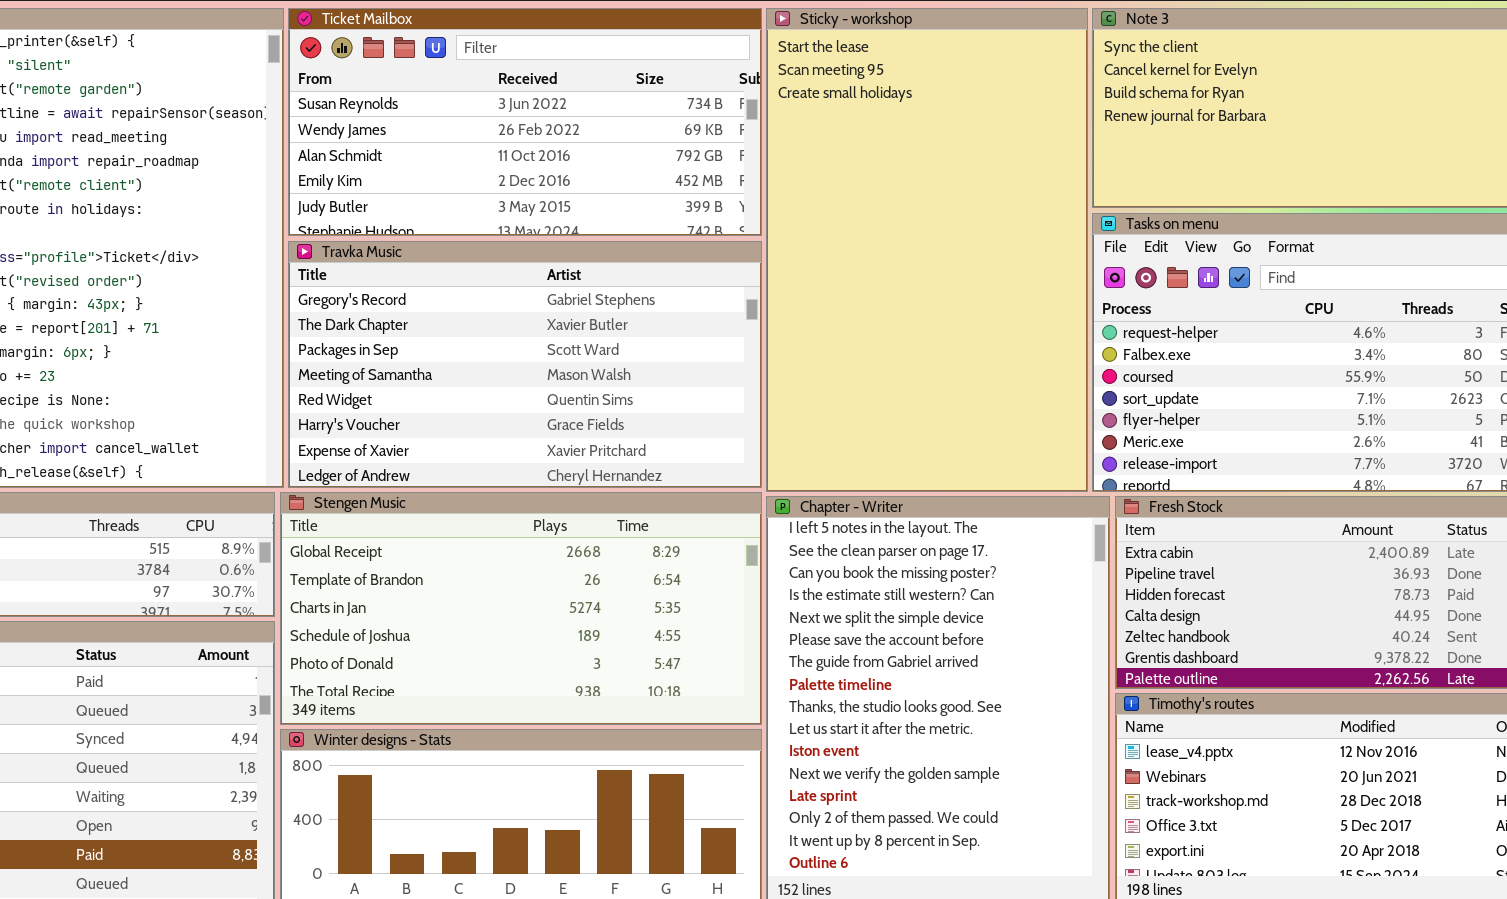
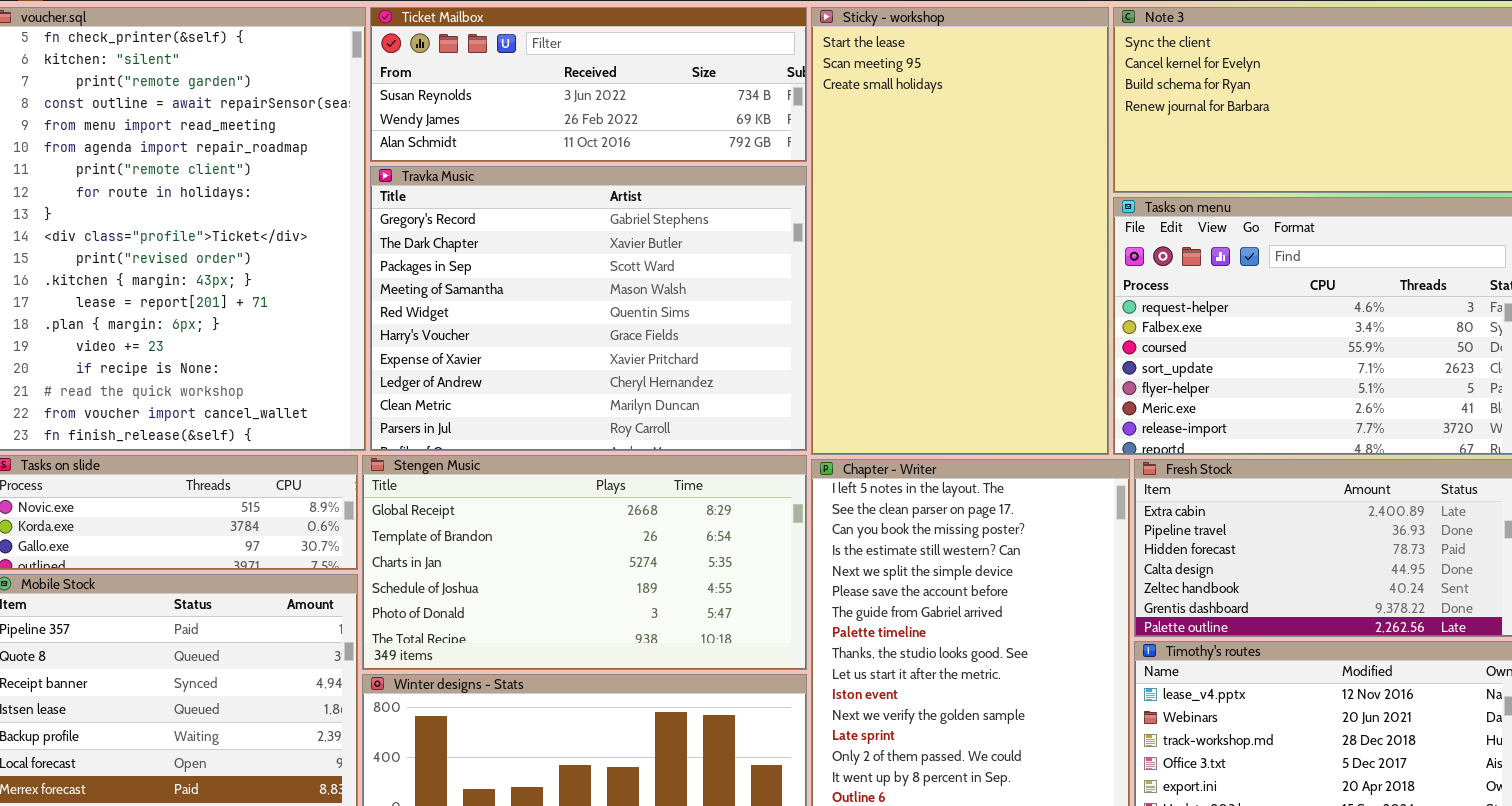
Ticket Mailbox: [288,8,762,236] -> [370,7,807,162], resized
Travka Music: [288,241,762,488] -> [370,166,807,451], resized

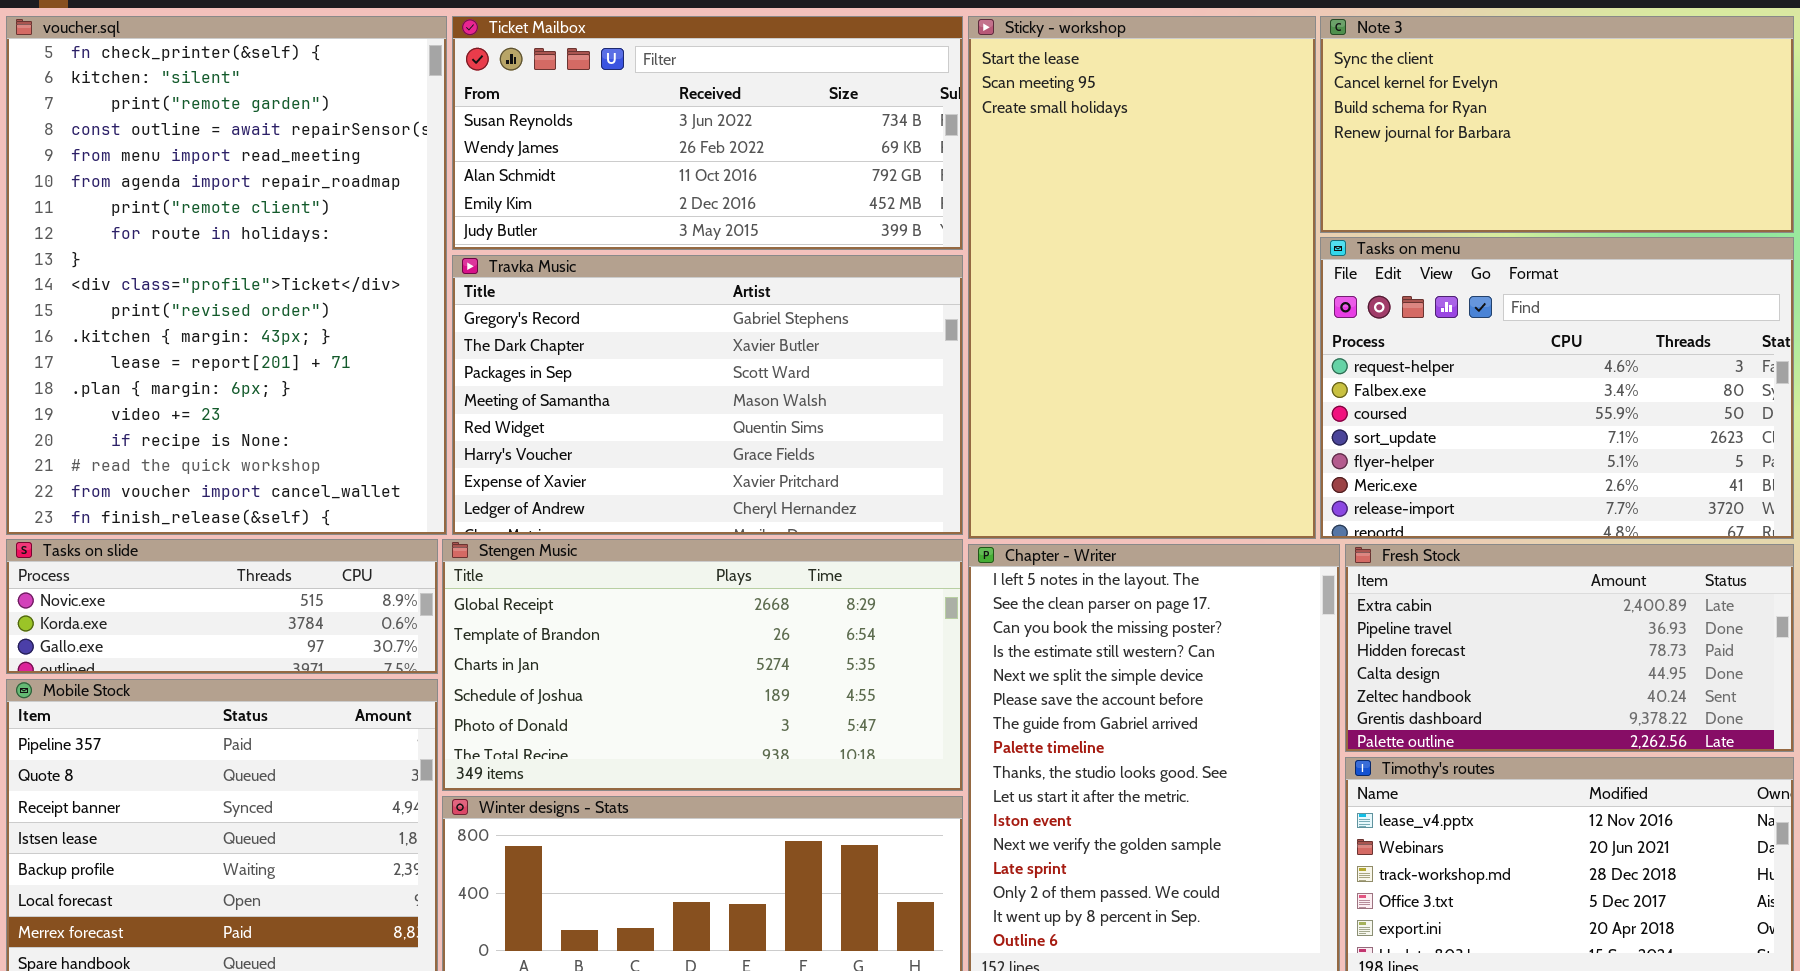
Ticket Mailbox: [370,7,807,162] -> [452,16,963,250], resized
Travka Music: [370,166,807,451] -> [452,255,963,535], resized

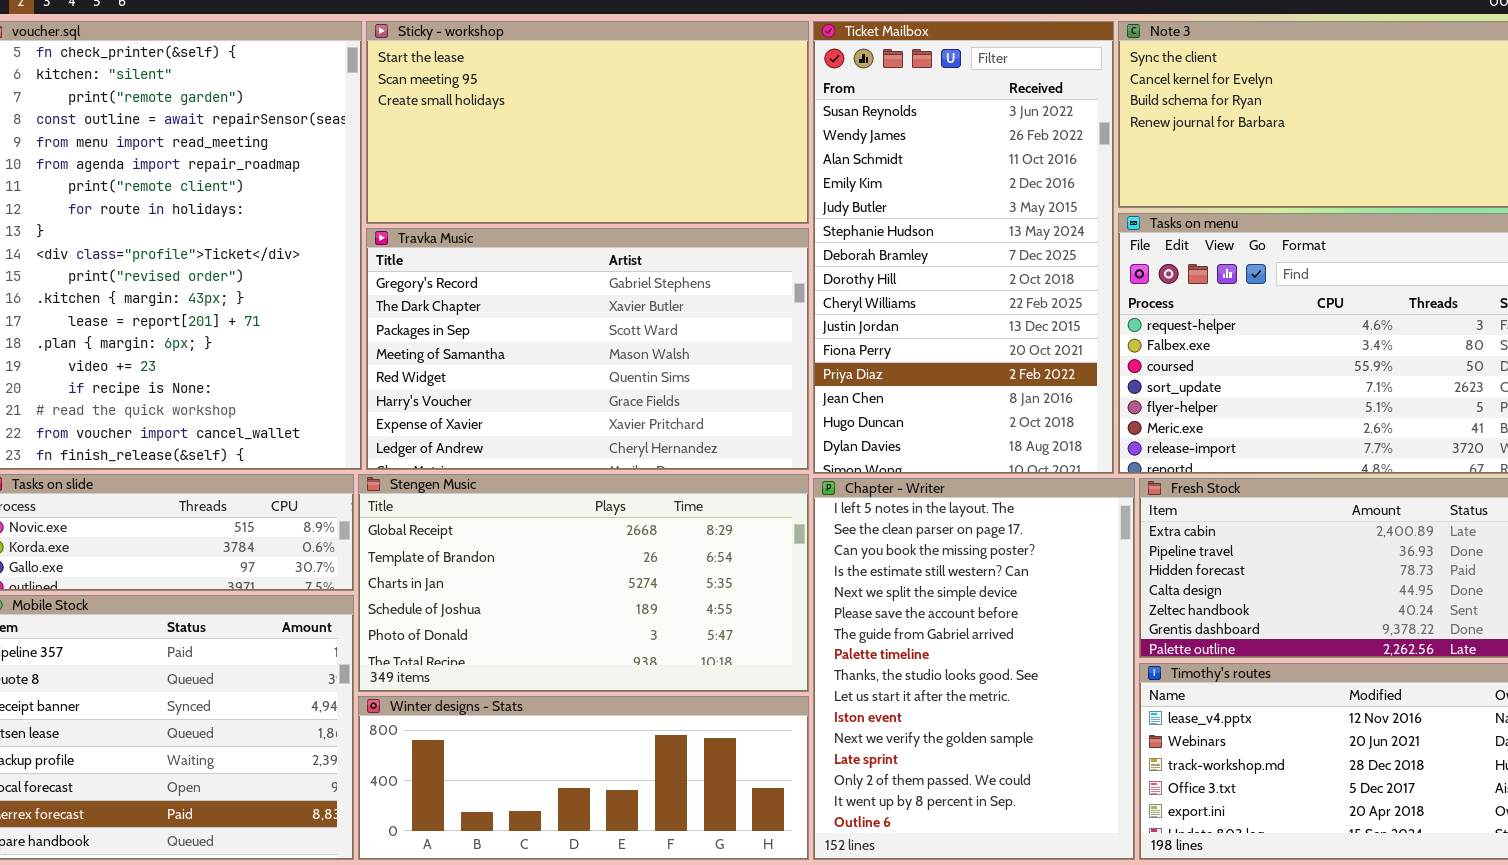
Ticket Mailbox: [452,16,963,250] -> [813,21,1114,474], moved, resized
Sticky - workshop: [968,16,1316,539] -> [366,21,809,224], moved, resized

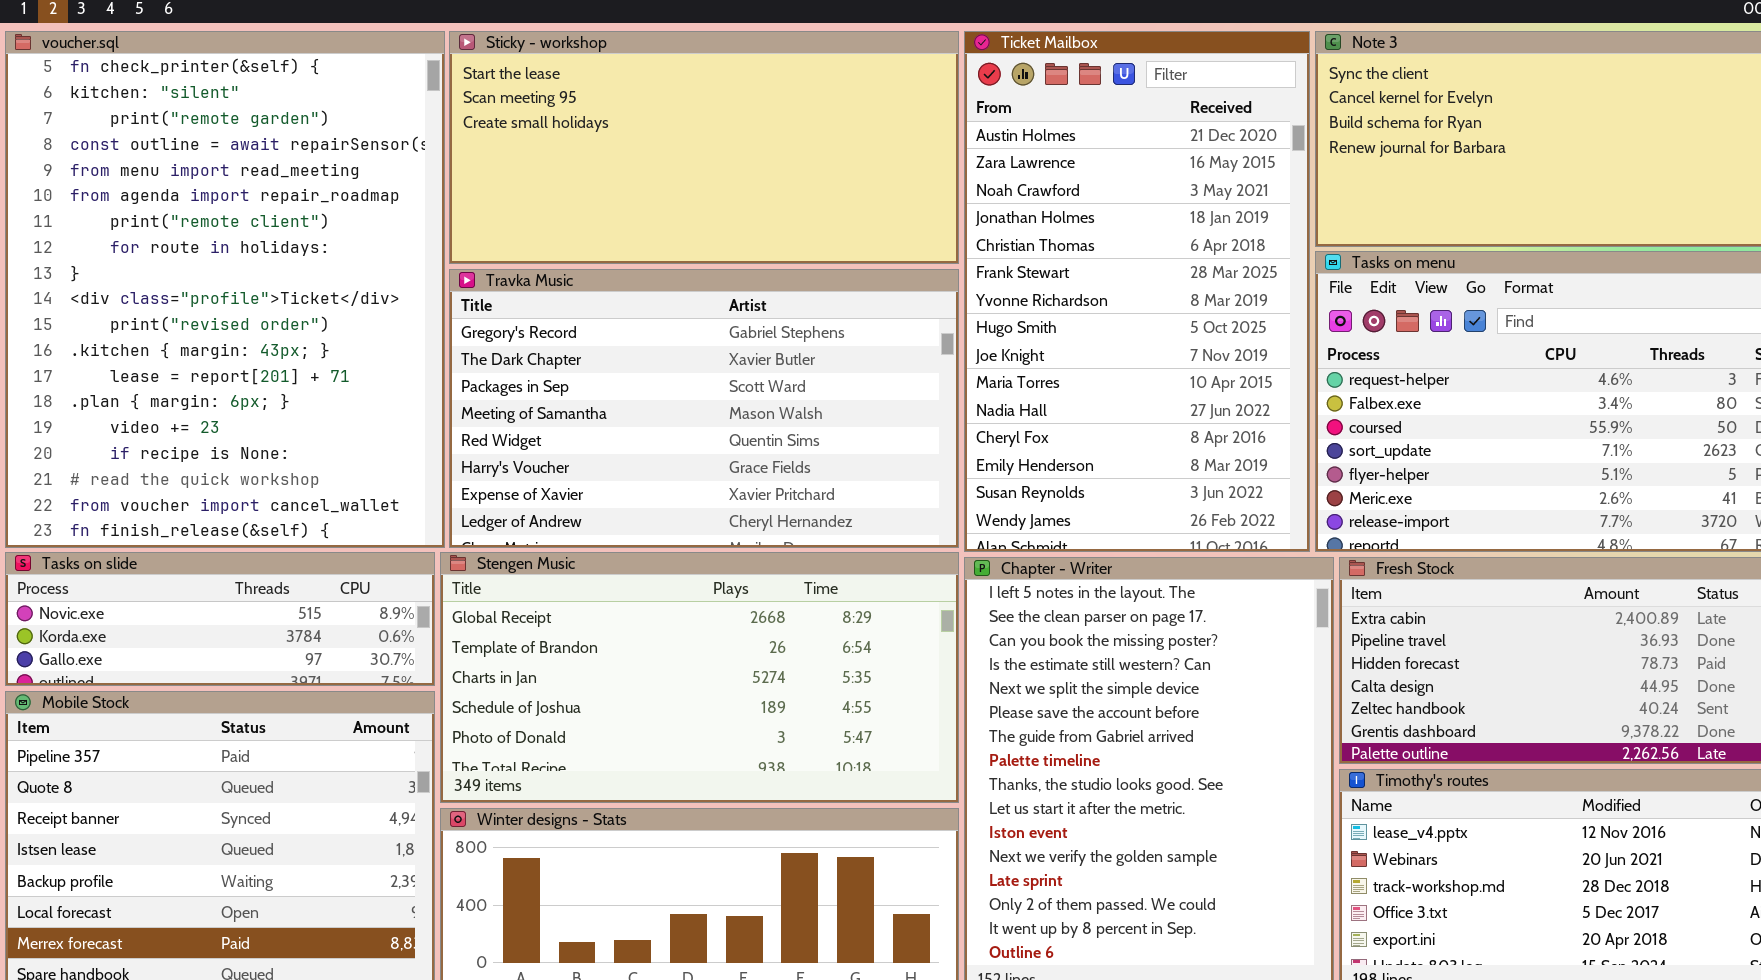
Ticket Mailbox: [813,21,1114,474] -> [964,31,1310,552], scrolled up 13 rows

